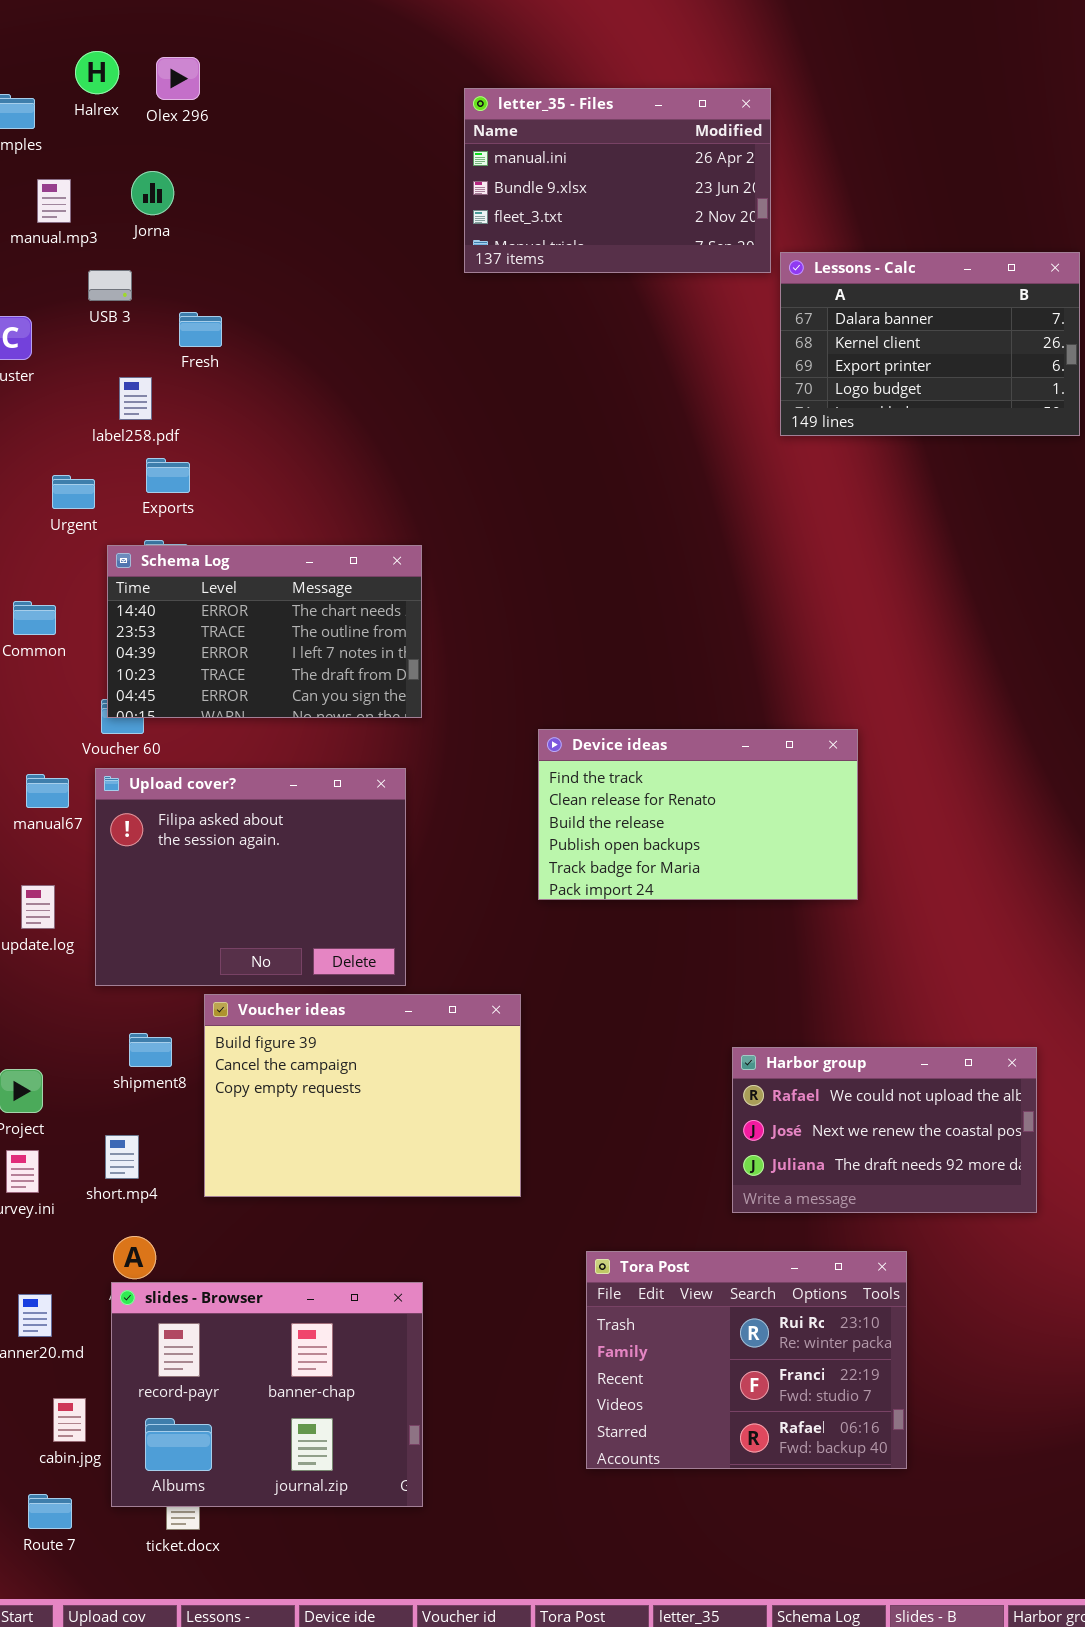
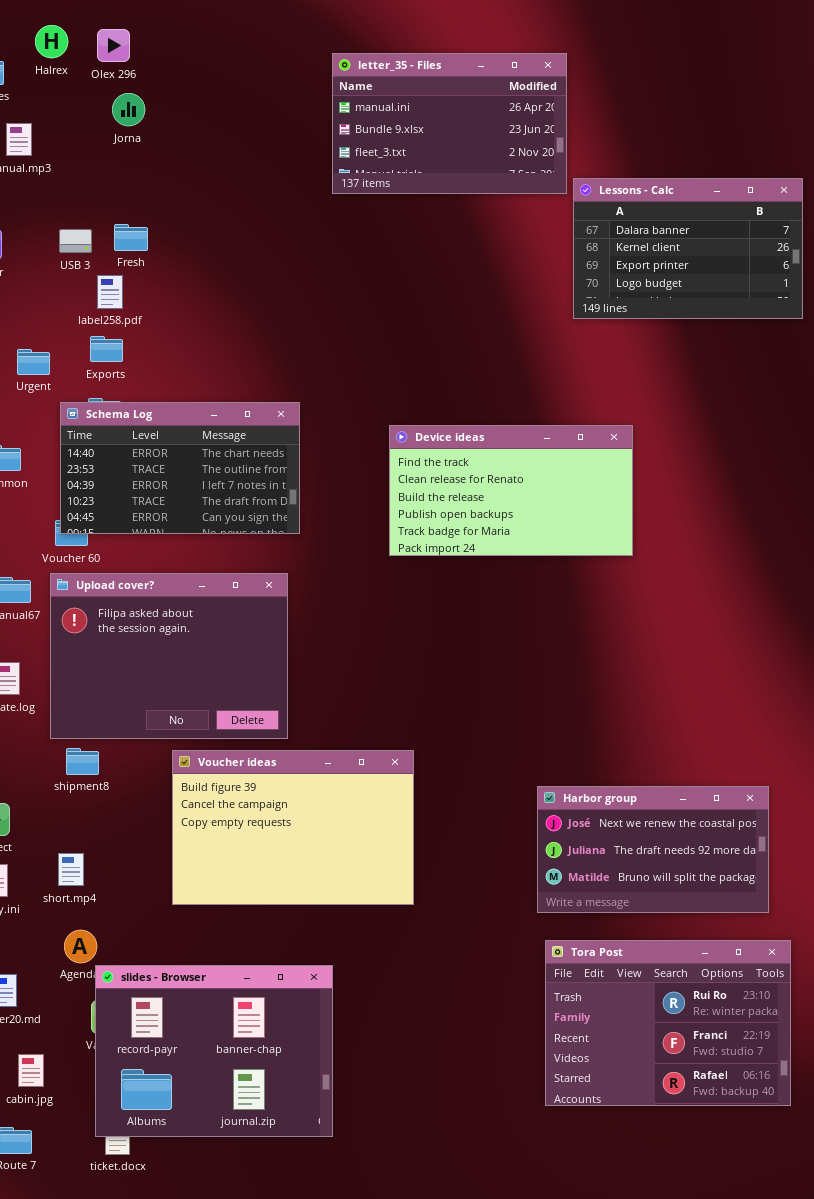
Jorna: [131,171,174,215] -> [112,93,145,126], moved
USB 3: [88,270,132,301] -> [59,229,92,253], moved
label258.pdf: [119,377,152,420] -> [97,275,123,309], moved
Device ideas: [538,729,858,900] -> [389,425,633,556], moved
Voucher ideas: [204,994,521,1197] -> [172,750,414,905], moved
shipment8: [129,1033,172,1067] -> [66,748,99,775], moved
Harbor group: [732,1047,1037,1213] -> [537,786,769,913], scrolled down 1 row
Tora Post: [586,1251,907,1469] -> [545,940,791,1106], moved
slides - Browser: [111,1282,423,1507] -> [95,965,333,1137], moved

